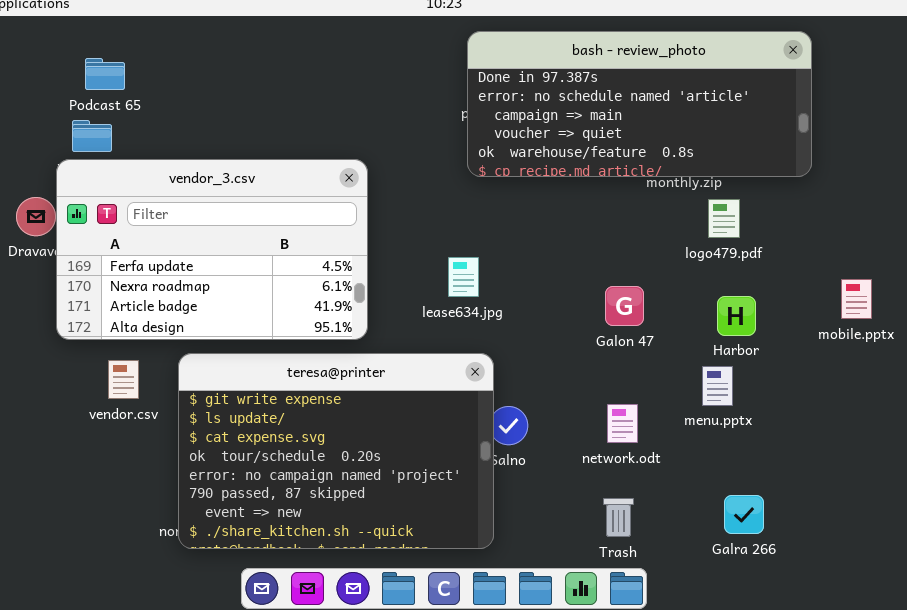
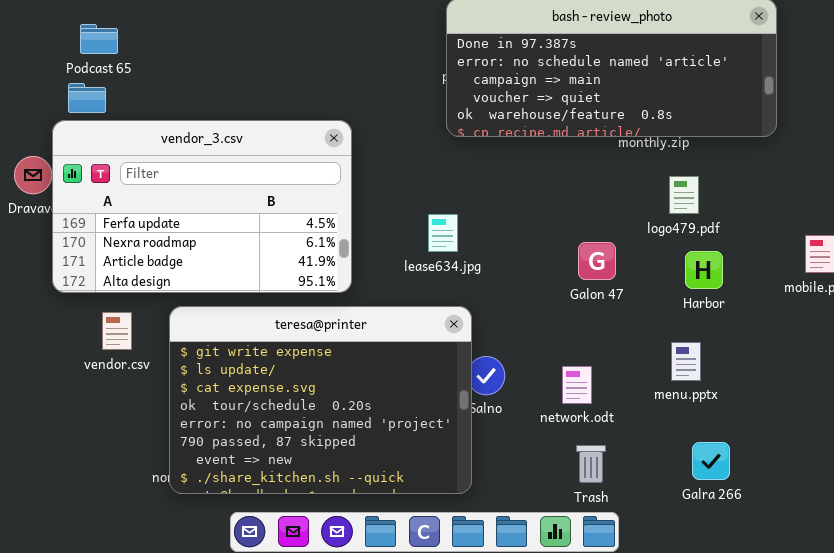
logo479.pdf: [708,199,740,238] -> [669,176,699,214], moved
menu.pptx: [702,366,733,406] -> [671,342,701,381], moved
network.odt: [607,404,638,443] -> [562,366,592,404], moved

